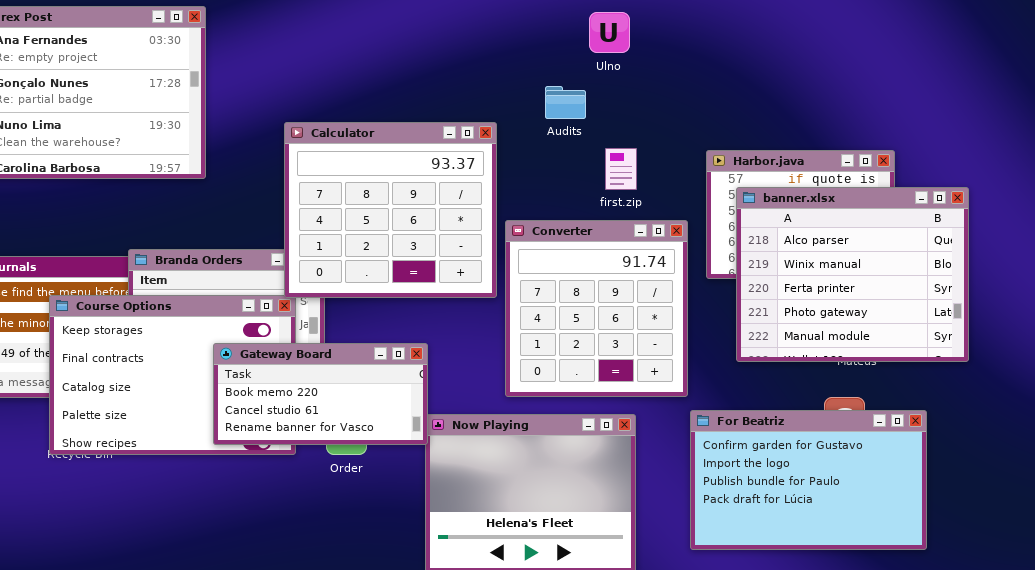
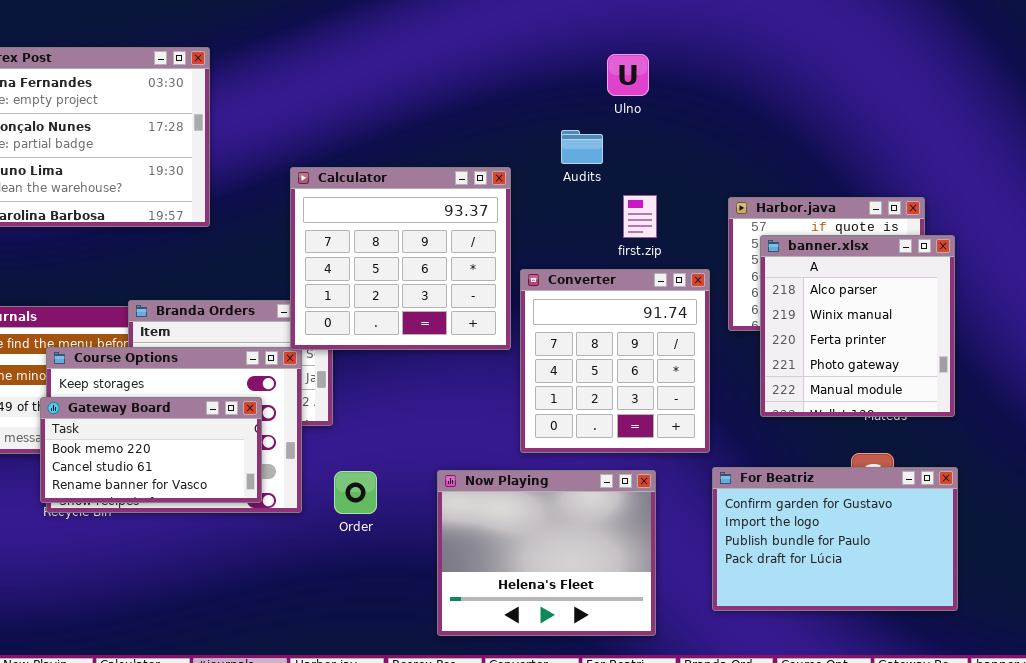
banner.xlsx: [736,187,969,362] -> [760,235,955,417], resized
Gateway Board: [213,343,428,445] -> [40,397,262,503], moved

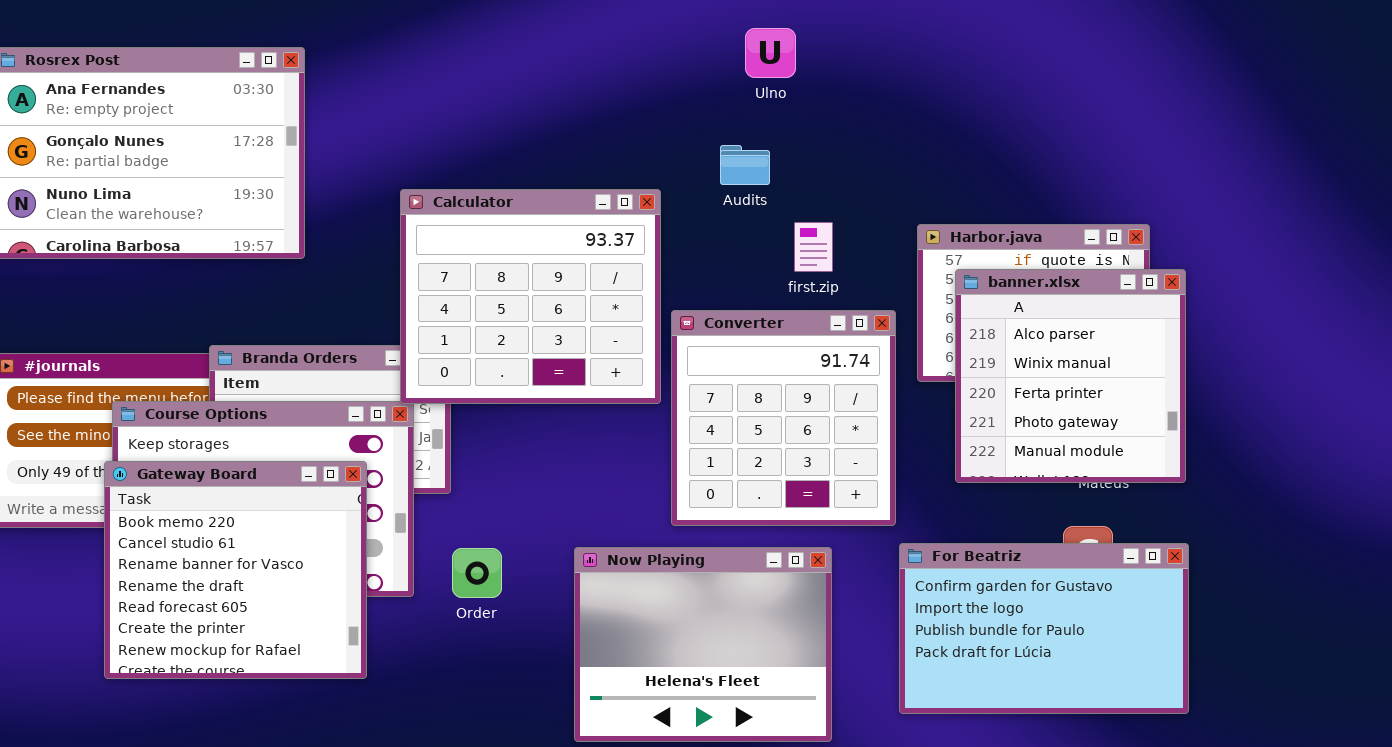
Ulno: [607,54,649,96] -> [745,28,796,78], moved
Gateway Board: [40,397,262,503] -> [104,461,367,679], resized

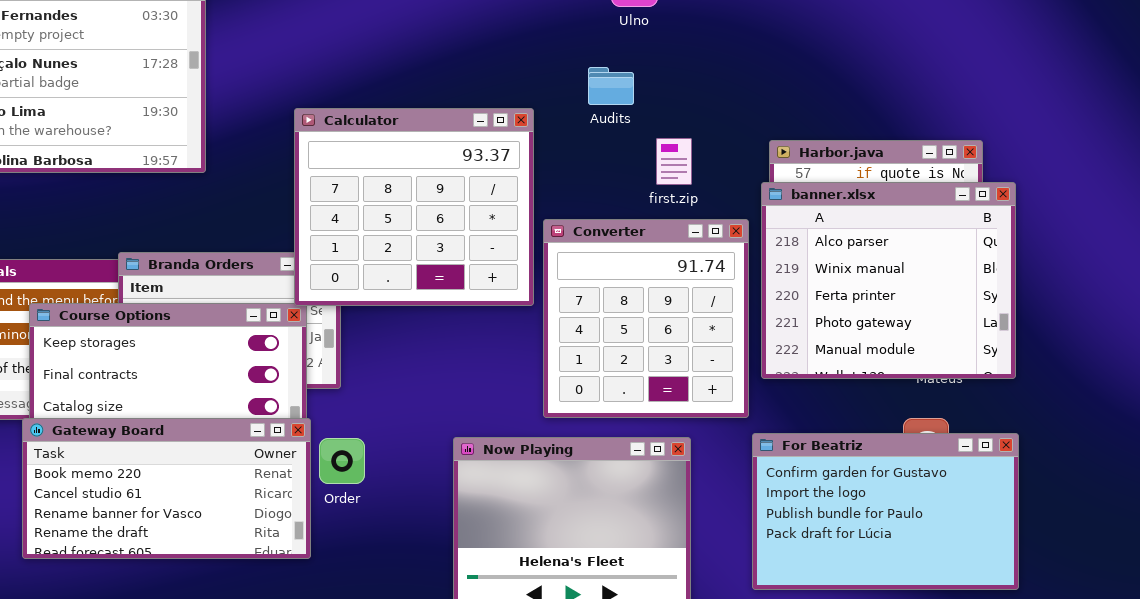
banner.xlsx: [955,269,1186,483] -> [761,182,1016,379], resized
Gateway Board: [104,461,367,679] -> [22,418,311,559], resized
Order: [452,548,502,598] -> [319,438,365,484], moved

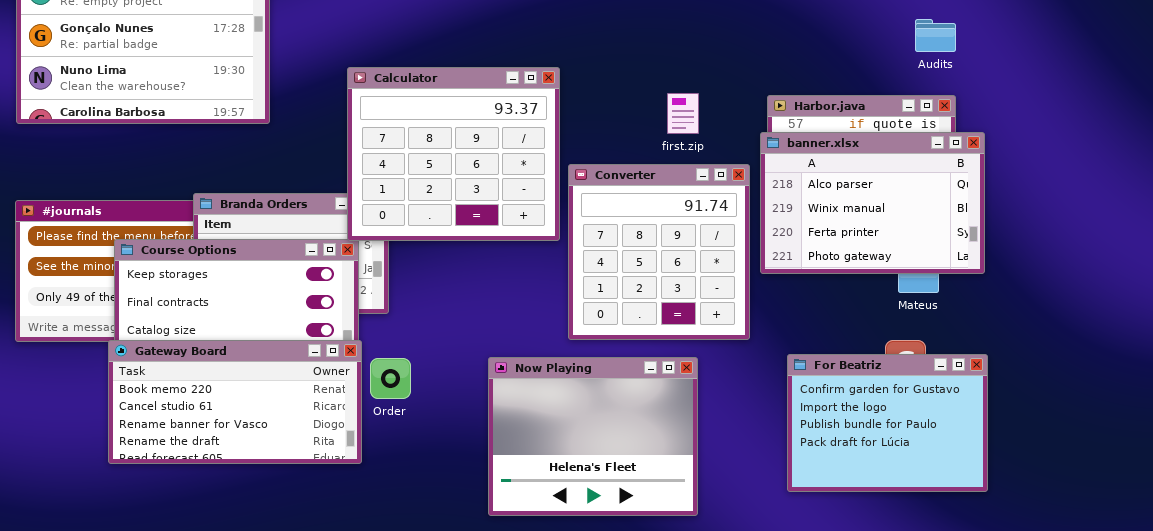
Audits: [588,67,634,105] -> [915,19,956,52], moved
banner.xlsx: [761,182,1016,379] -> [760,132,985,274], resized
For Beatriz: [752,433,1019,590] -> [787,354,988,492], resized

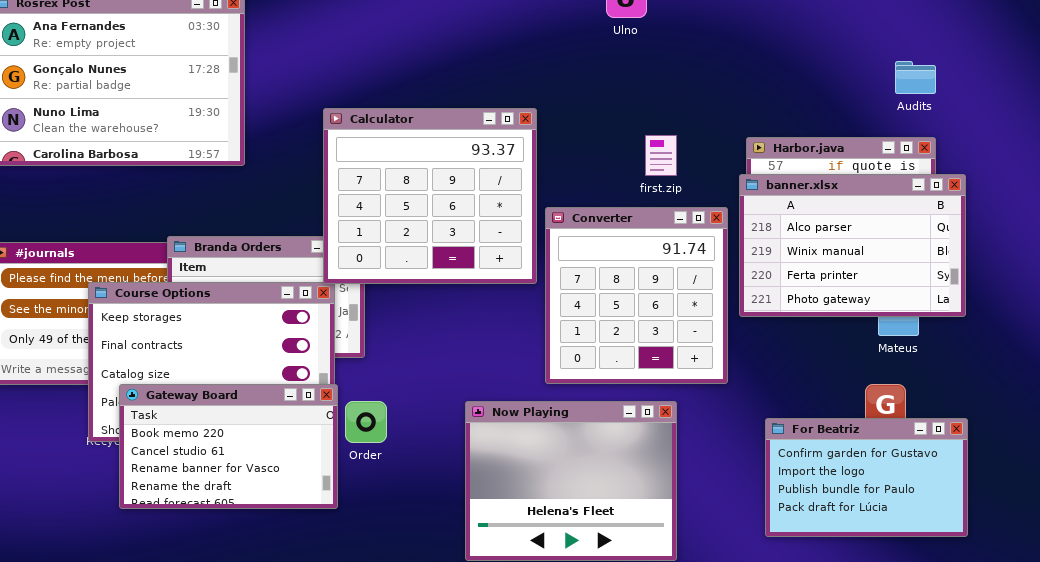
Gateway Board: [108,340,362,464] -> [119,384,338,509], resized
For Beatriz: [787,354,988,492] -> [765,418,968,537], resized

